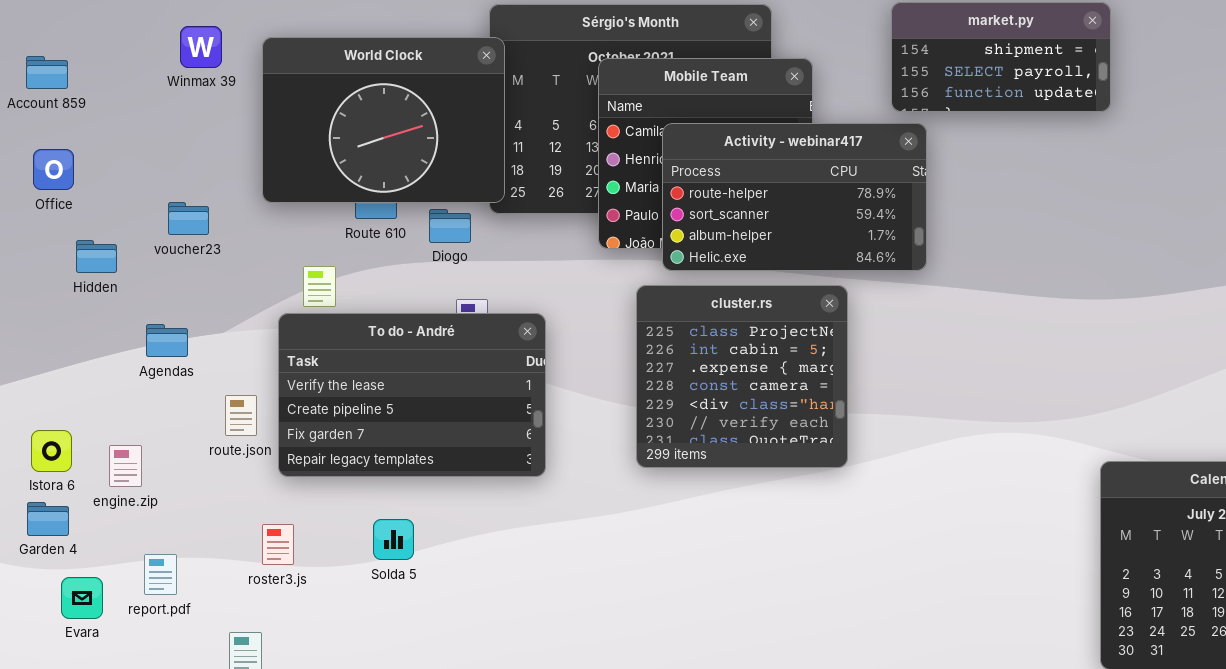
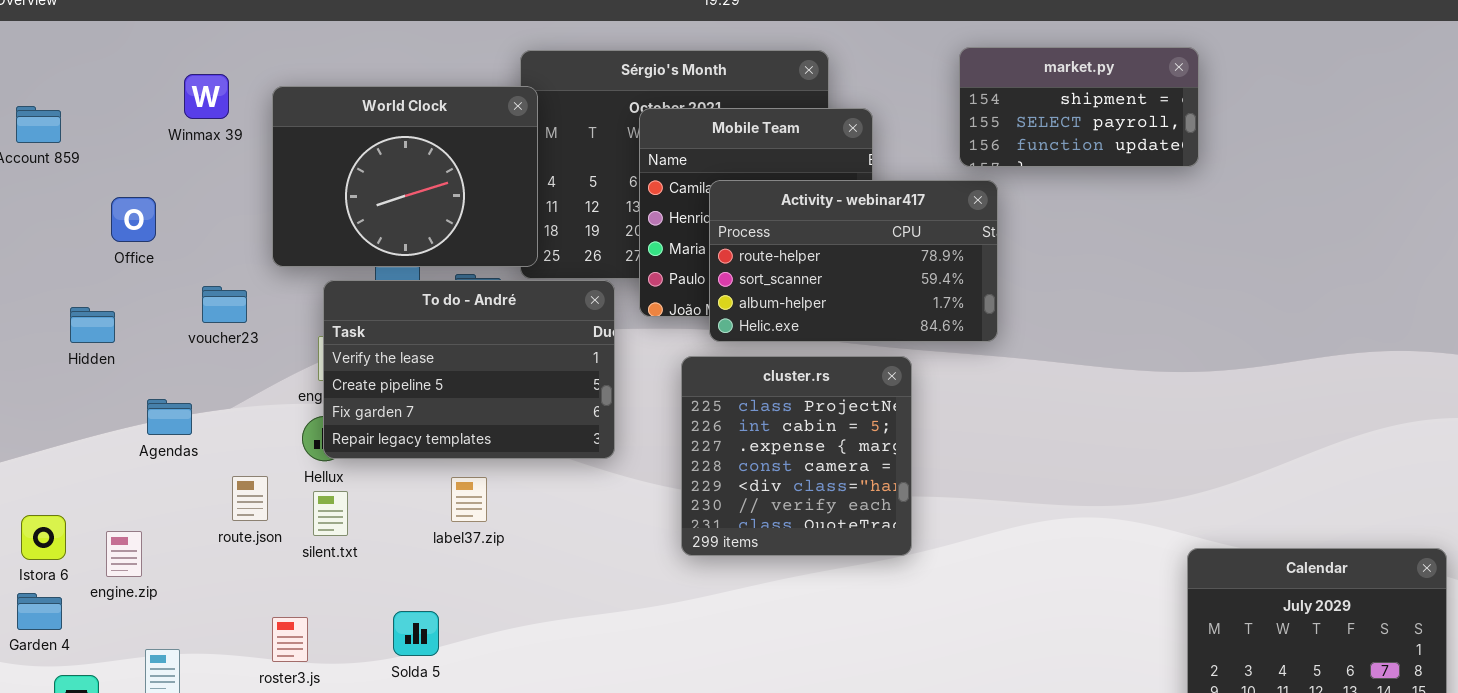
Office: [33,149,74,190] -> [111,197,156,242], moved
voucher23: [168,202,209,235] -> [202,286,247,323], moved
To do - André: [278,313,546,477] -> [323,280,615,459], moved

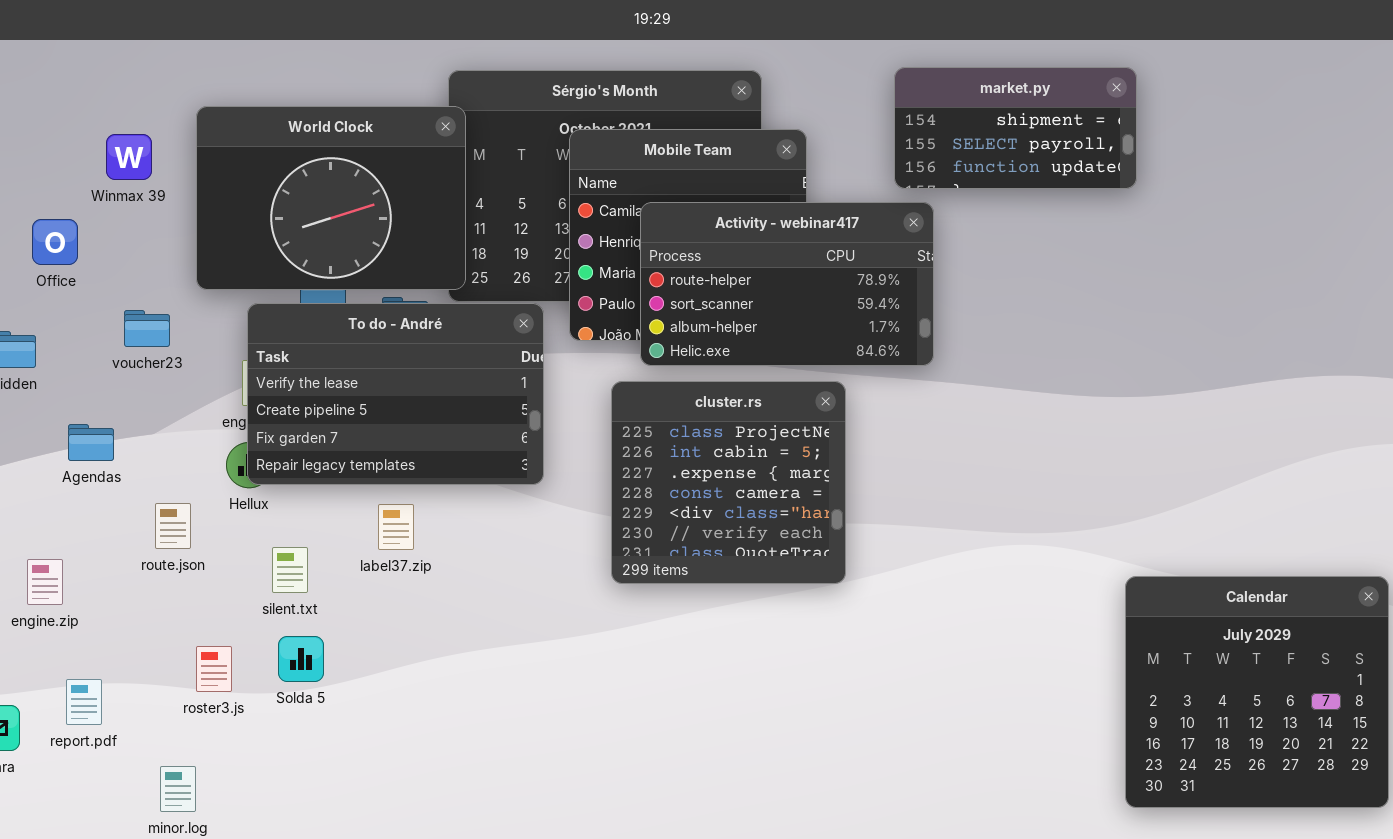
Winmax 39: [184,74,229,119] -> [106,134,152,180], moved
silent.txt: [313,491,348,536] -> [272,547,308,593], moved
Solda 5: [393,611,439,656] -> [278,636,324,682], moved

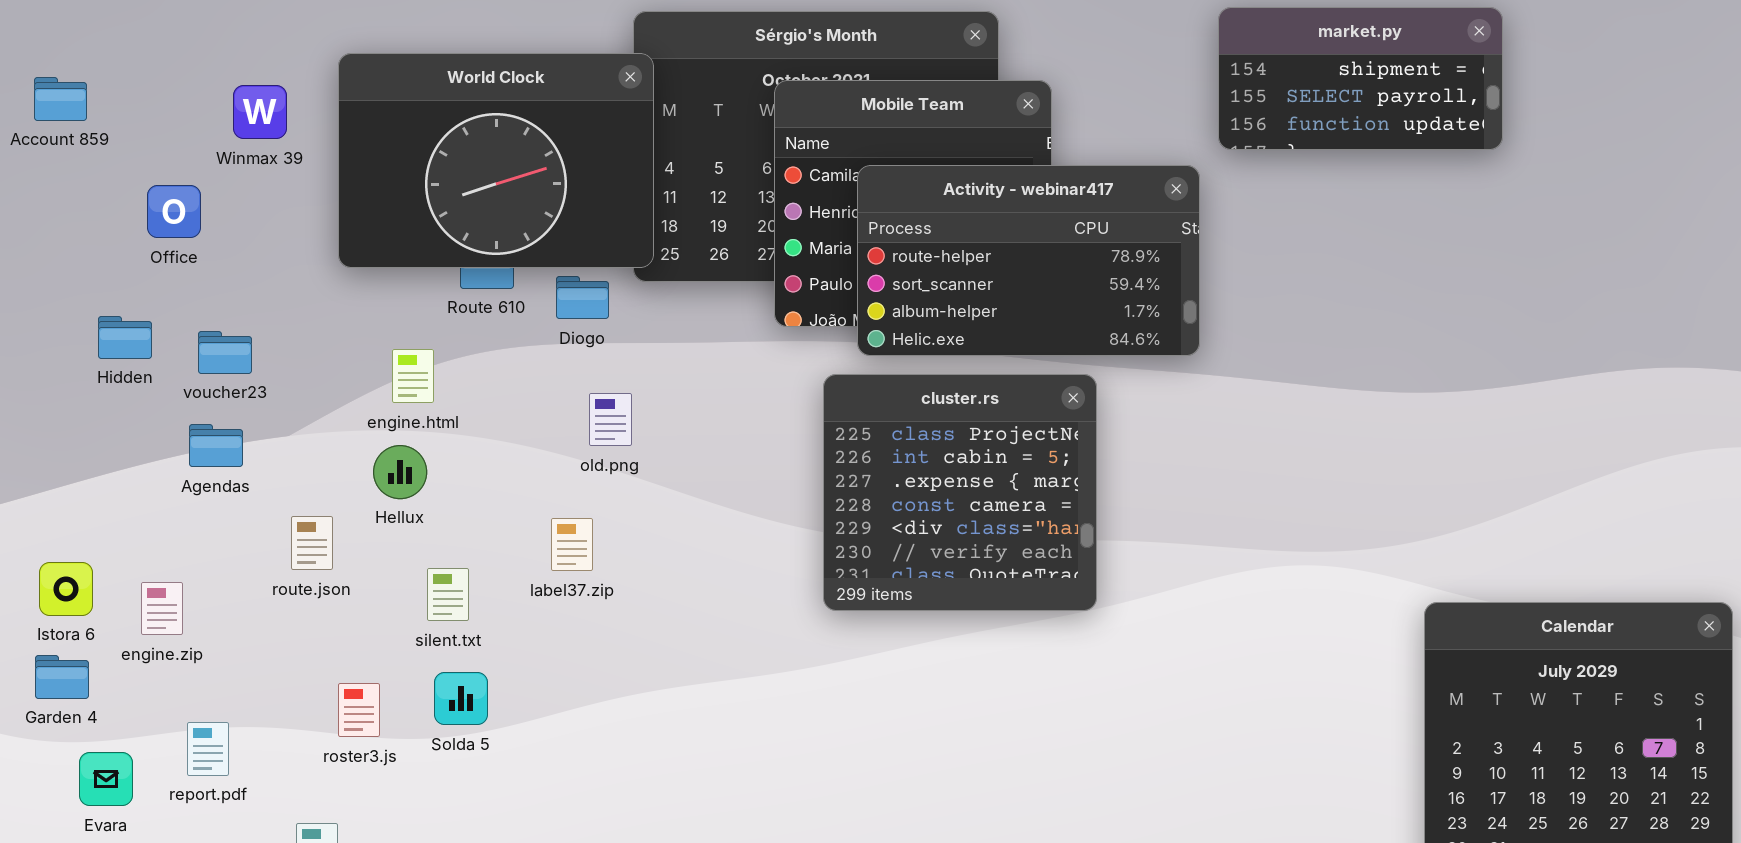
market.py: [894,67,1137,189] -> [1218,7,1503,150], moved
To do - André: [247,303,544,485] -> none, closed
voucher23: [124,310,170,347] -> [198,331,252,374], moved

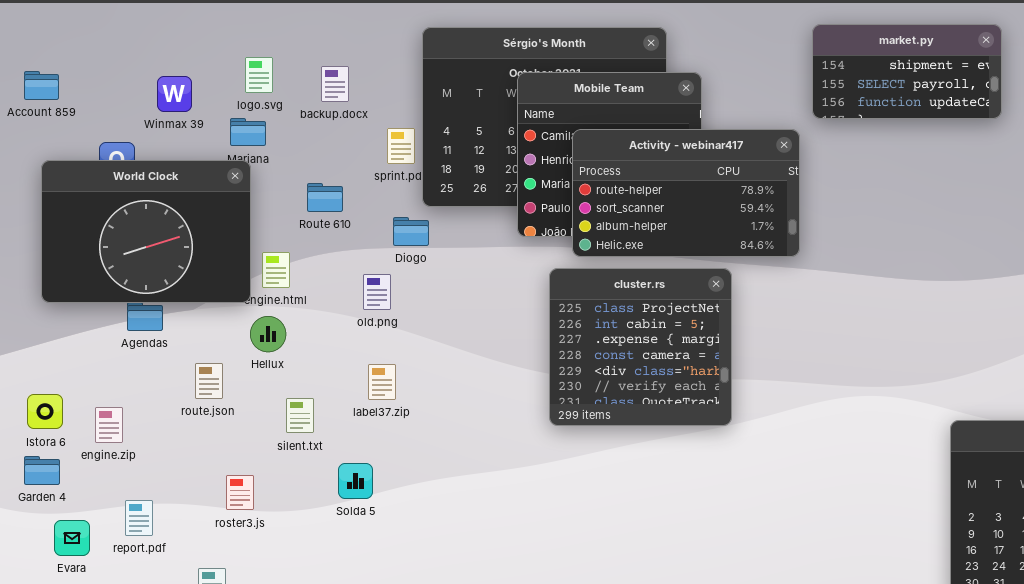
World Clock: [338,53,654,268] -> [41,160,251,303], moved
Diogo: [556,276,609,319] -> [393,217,429,246], moved
old.png: [589,393,632,446] -> [363,274,391,310], moved
Solda 5: [434,672,488,725] -> [338,463,373,499], moved

